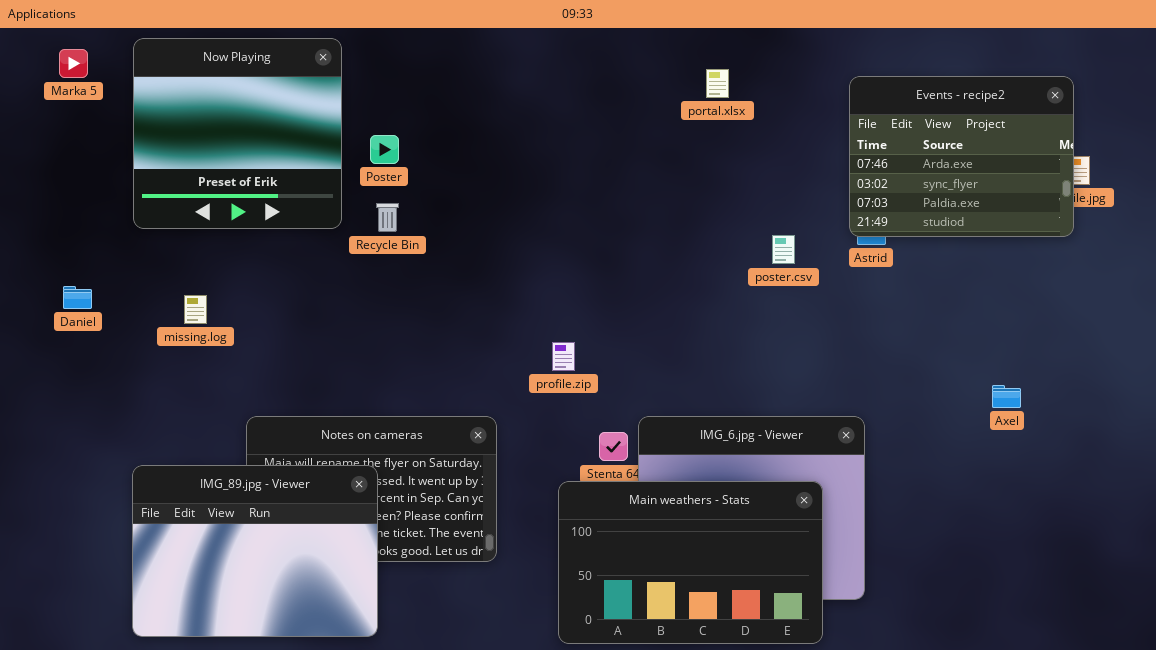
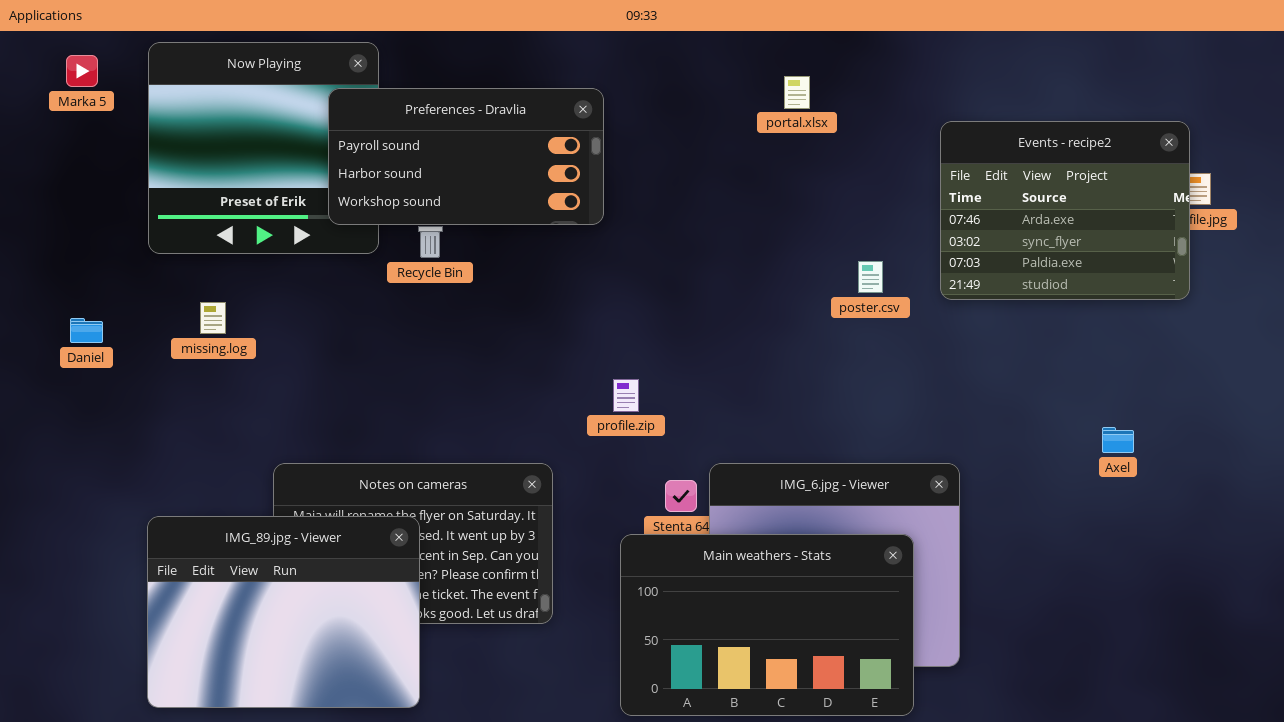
Events - recipe2: [849,76,1074,237] -> [940,121,1190,300], moved
Preferences - Dravlia: none -> [328,88,604,225], opened
missing.log: [184,295,207,324] -> [200,302,226,334], moved

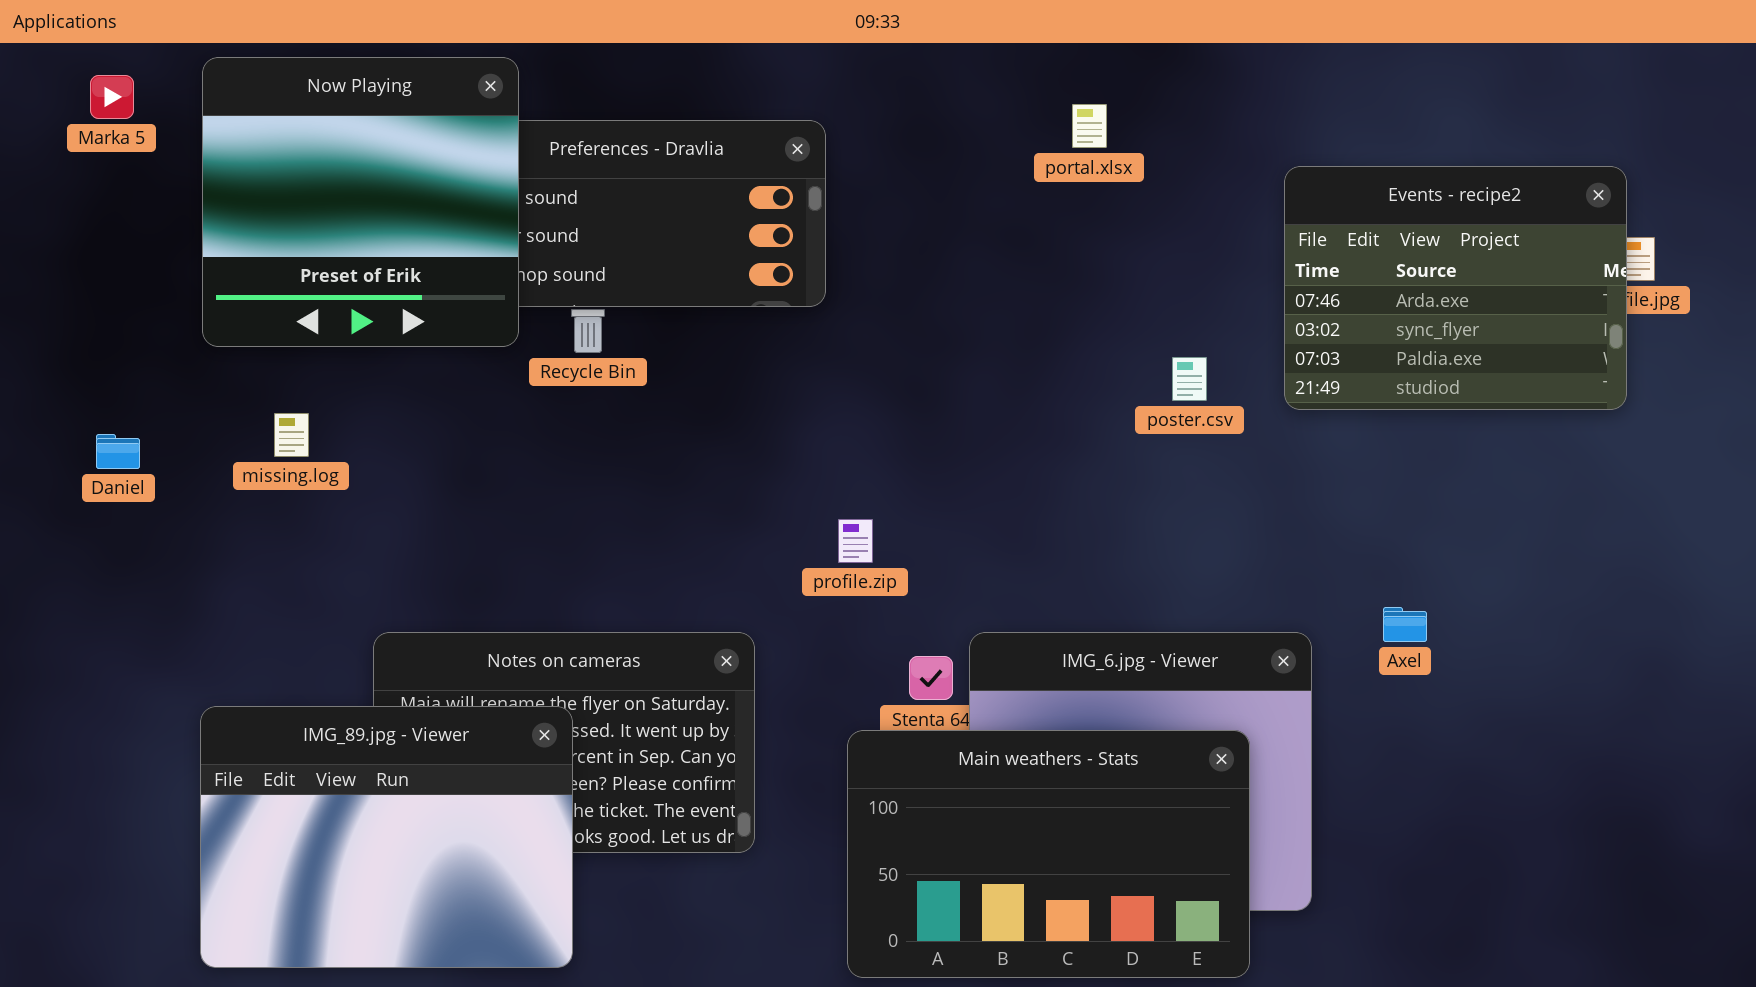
Now Playing: [148,42,379,254] -> [202,57,519,347], raised
Axel: [1102,427,1134,453] -> [1383,607,1427,642], moved

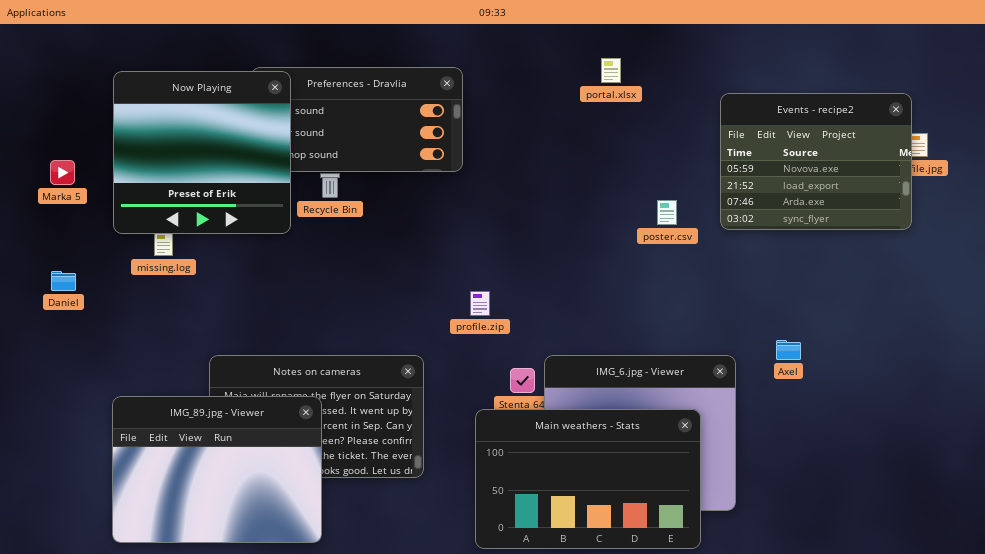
Now Playing: [202,57,519,347] -> [113,71,291,234], moved
Marka 5: [90,75,134,119] -> [50,160,75,185], moved
Events - recipe2: [1284,166,1627,410] -> [720,93,912,230], scrolled up 2 rows
Daniel: [96,434,140,469] -> [51,271,76,291], moved

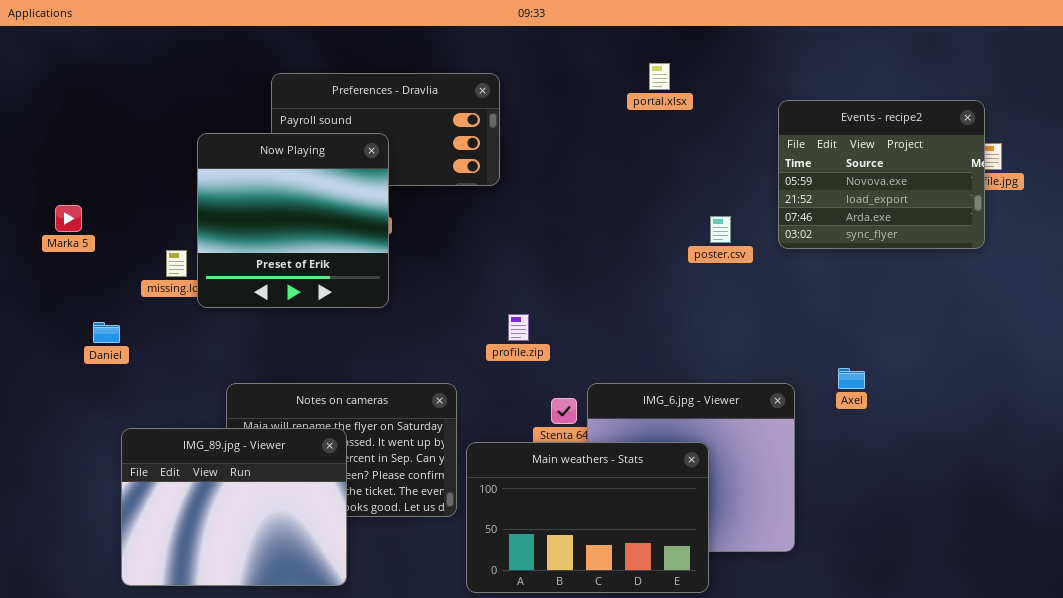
Now Playing: [113,71,291,234] -> [197,133,389,308], moved
Marka 5: [50,160,75,185] -> [55,205,82,232], moved
Daniel: [51,271,76,291] -> [93,322,120,343], moved
Main weathers - Stats: [475,409,701,549] -> [466,442,709,593], moved

